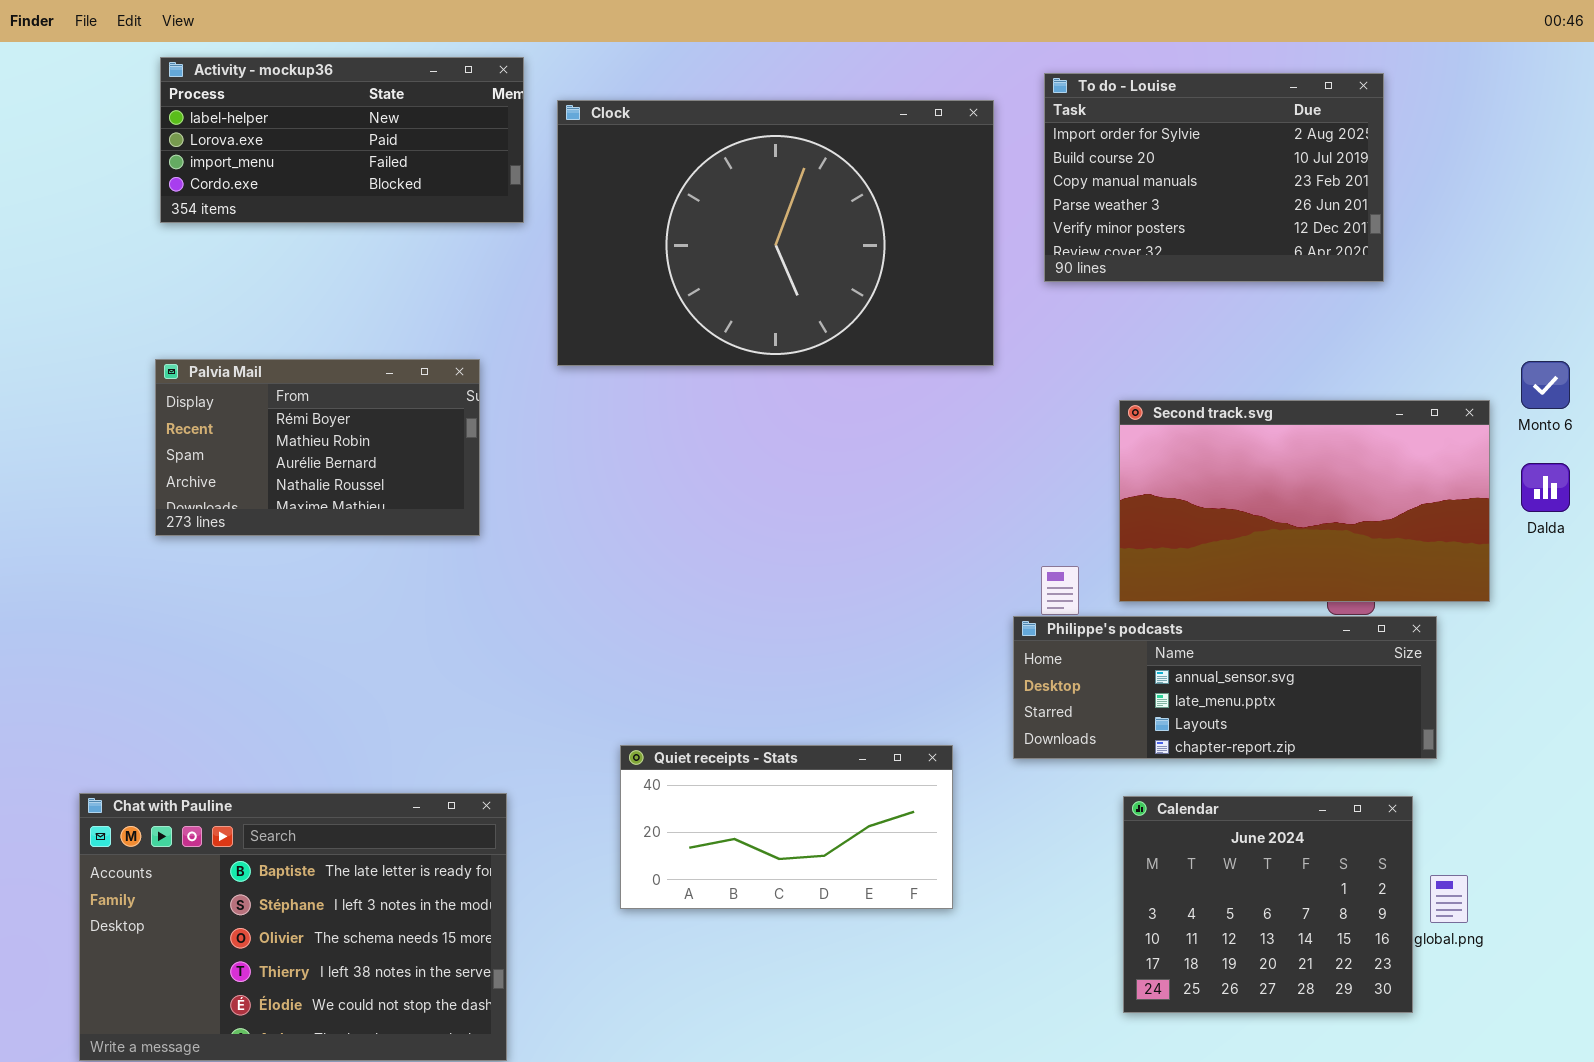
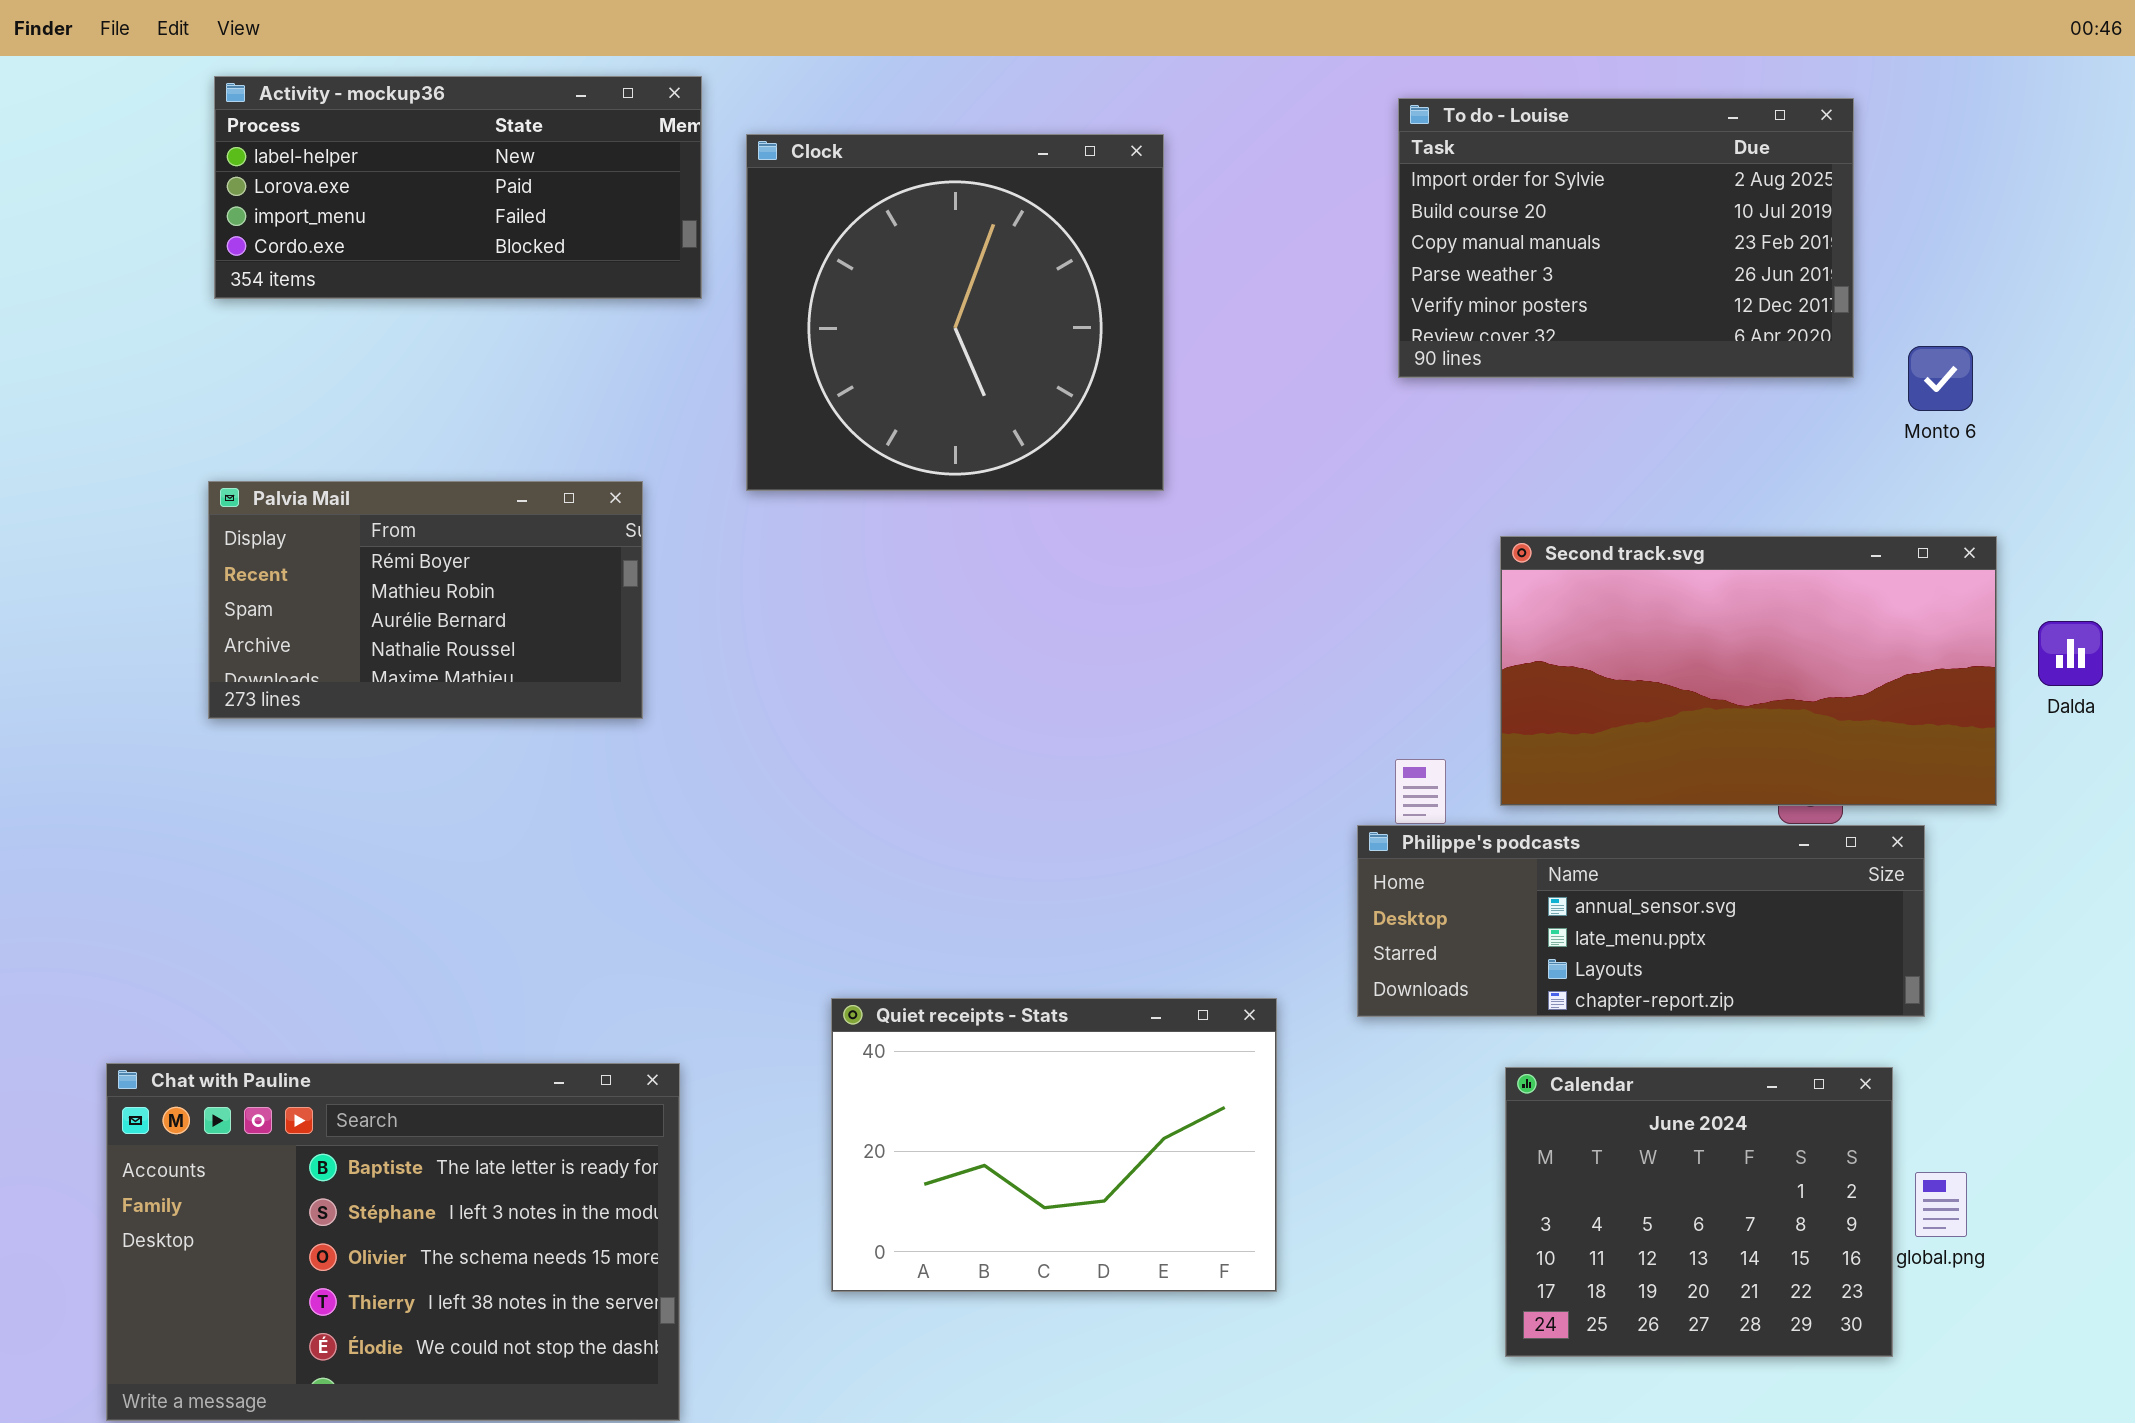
Clock: [557,100,994,366] -> [746,134,1164,491], resized
Monto 6: [1521,361,1570,409] -> [1908,346,1973,411], moved
Quiet receipts - Stats: [620,745,953,909] -> [831,998,1277,1292], resized

